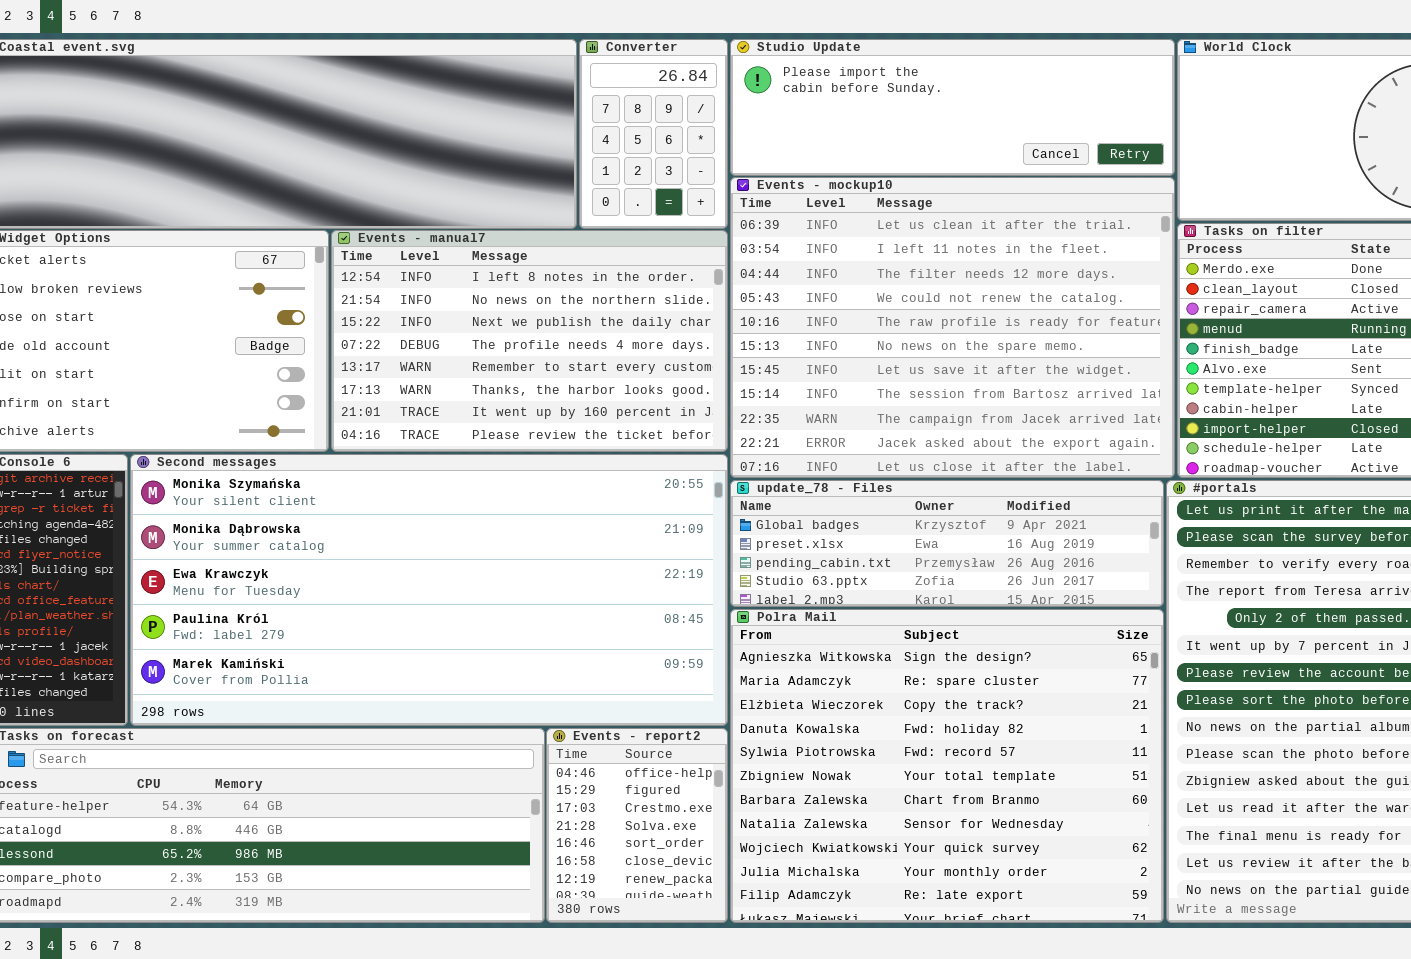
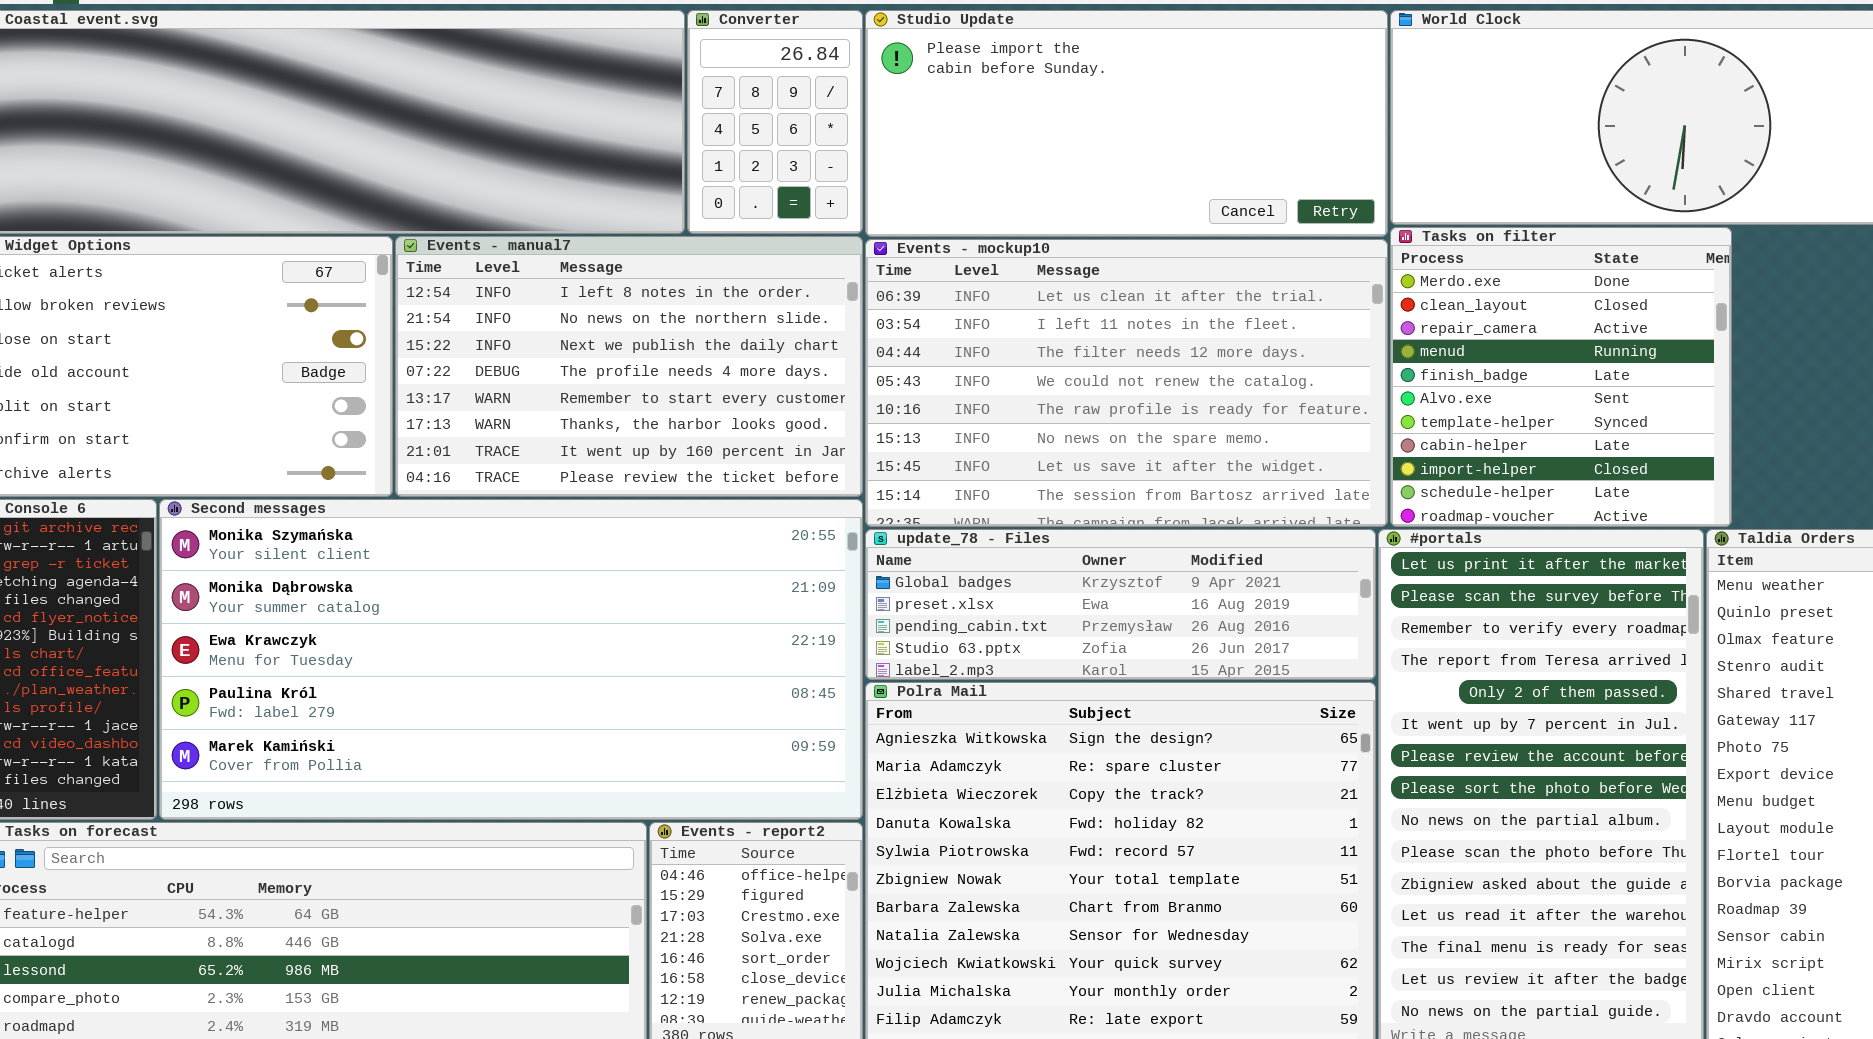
Studio Update: [730,39,1175,176] -> [865,10,1388,237], resized
Events - mockup10: [730,177,1175,478] -> [865,239,1388,527], resized

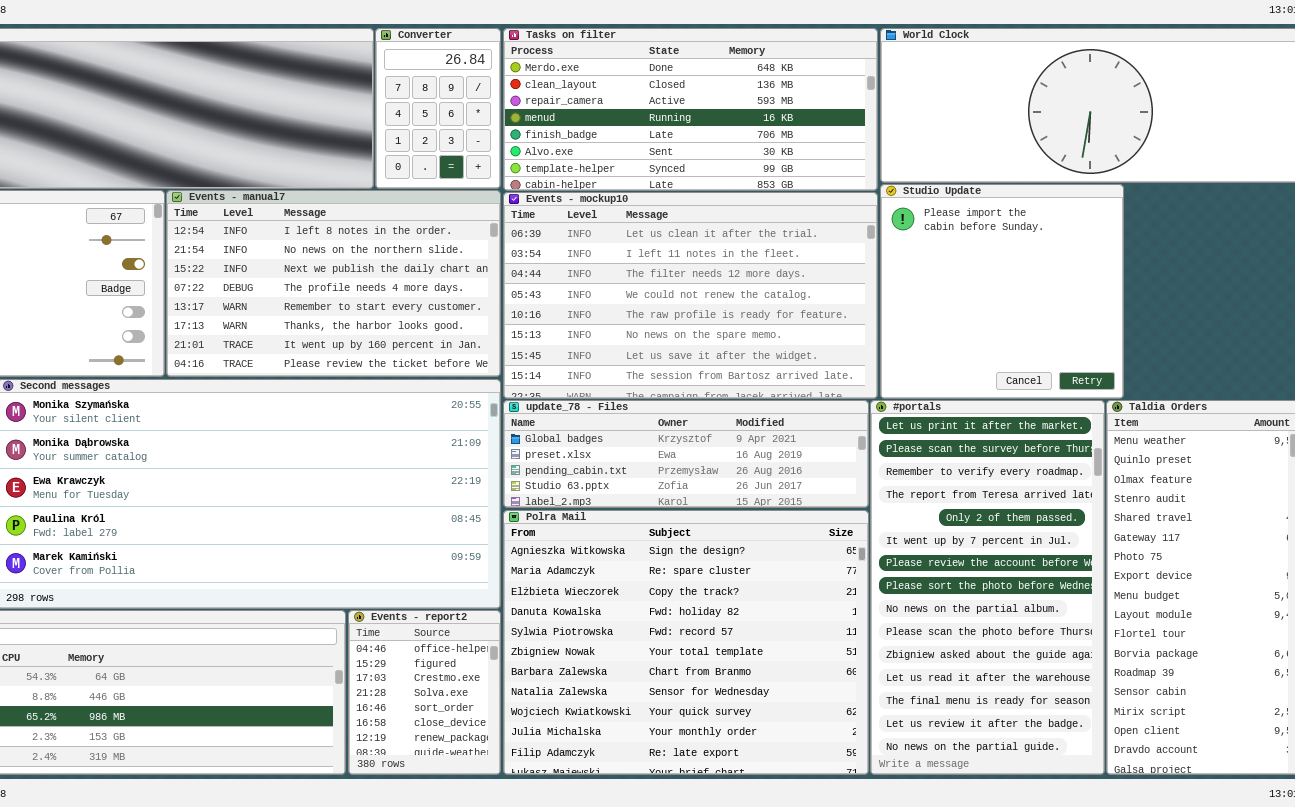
Studio Update: [865,10,1388,237] -> [880,184,1124,399], moved, resized
Tasks on filter: [1390,227,1732,527] -> [503,28,878,191], moved, resized

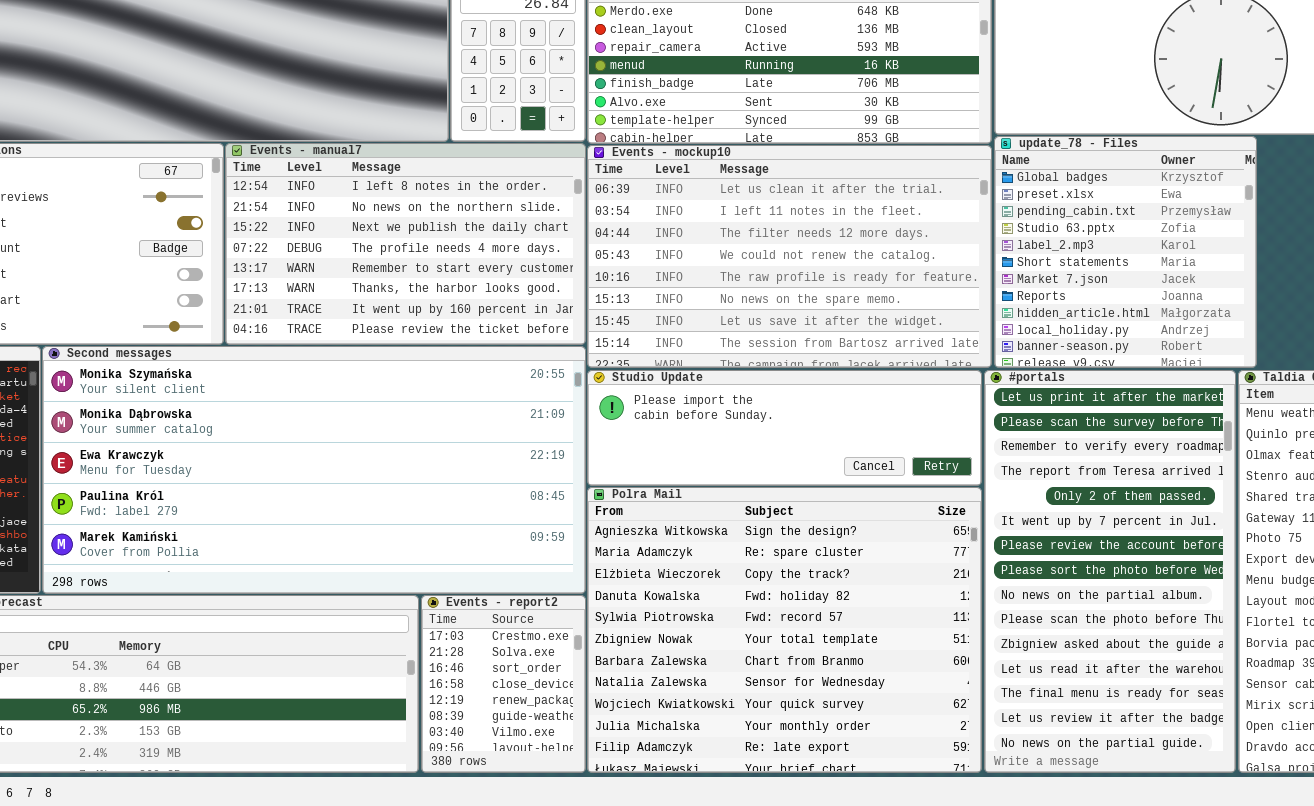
Studio Update: [880,184,1124,399] -> [587,370,982,486], moved, resized
update_78 - Files: [503,400,869,508] -> [994,136,1257,368], moved, resized
Events - report2: [348,610,501,775] -> [421,595,586,773], scrolled down 2 rows

